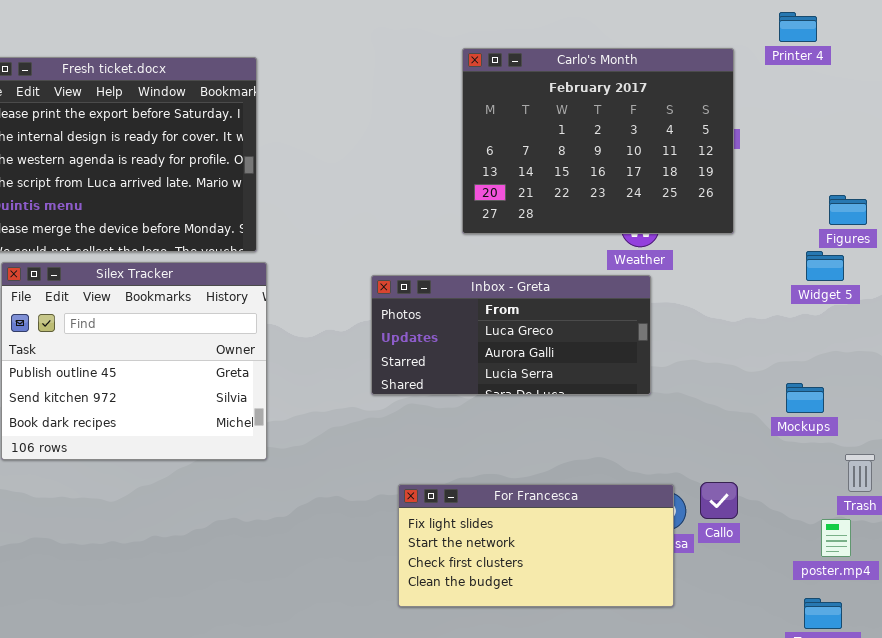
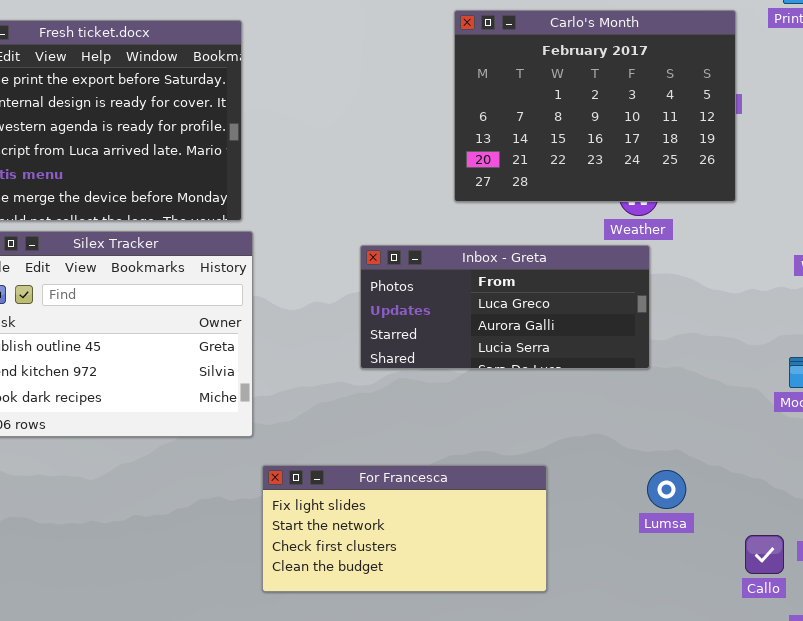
Callo: [700,482,738,519] -> [745,535,784,574], moved
For Francesca: [398,484,674,607] -> [262,465,547,592], moved

